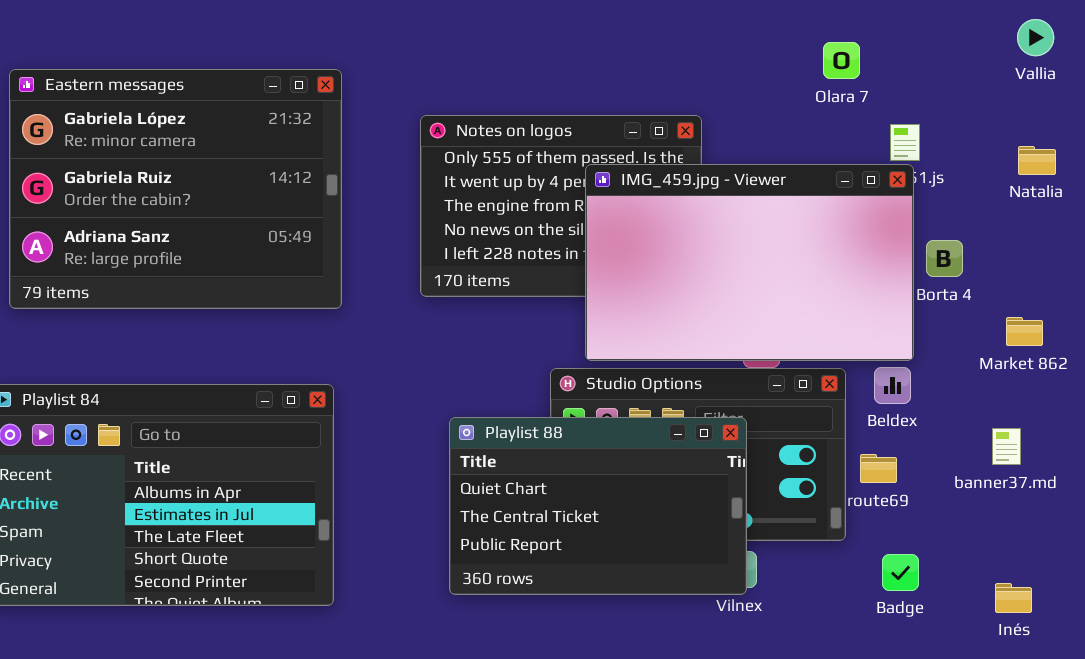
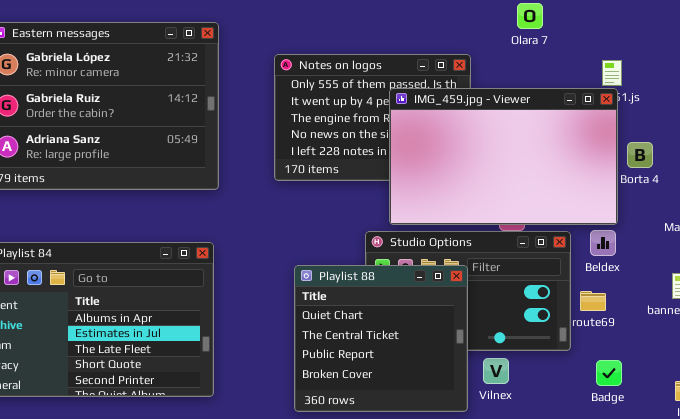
Olara 7: [823,42,860,79] -> [517,3,543,29], moved
Playlist 88: [449,417,747,595] -> [294,265,468,412], resized

